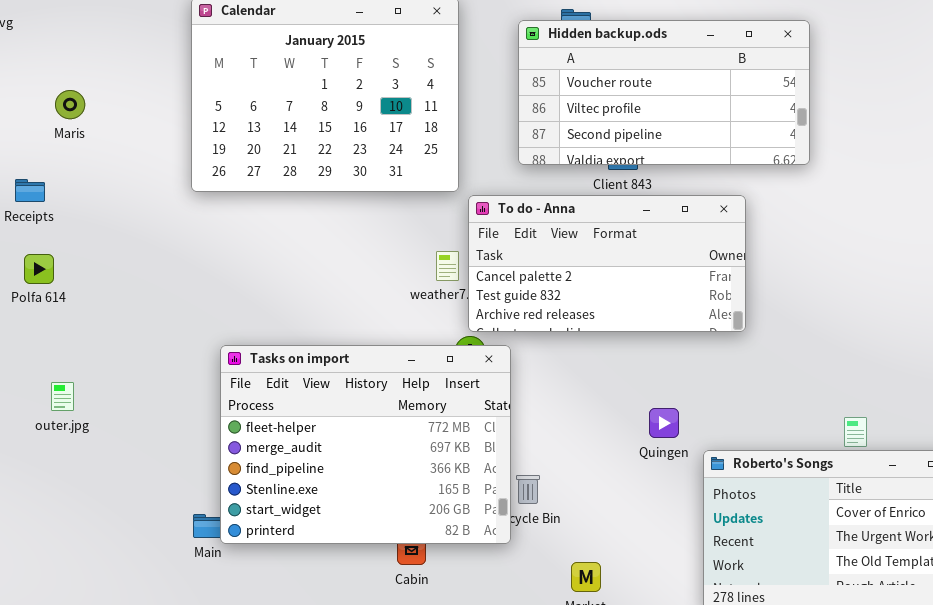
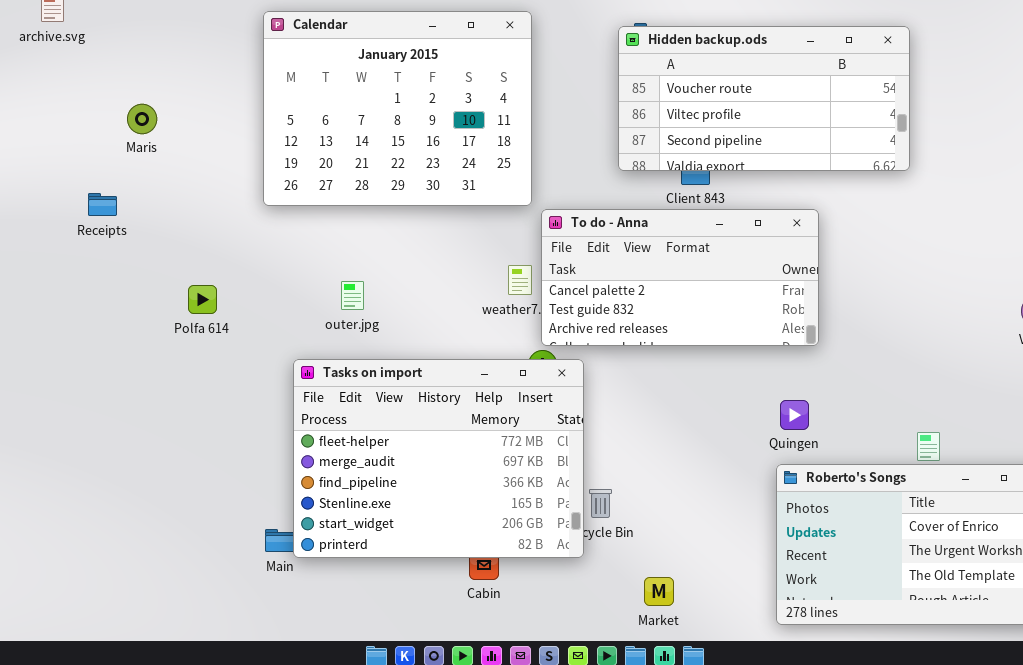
Hidden backup.ods: [518,20,810,165] -> [618,26,910,171], moved
Polfa 614: [24,254,54,284] -> [188,285,217,314], moved
outer.jpg: [51,382,74,411] -> [341,281,364,310], moved
Quingen: [649,408,679,438] -> [780,400,809,430], moved

